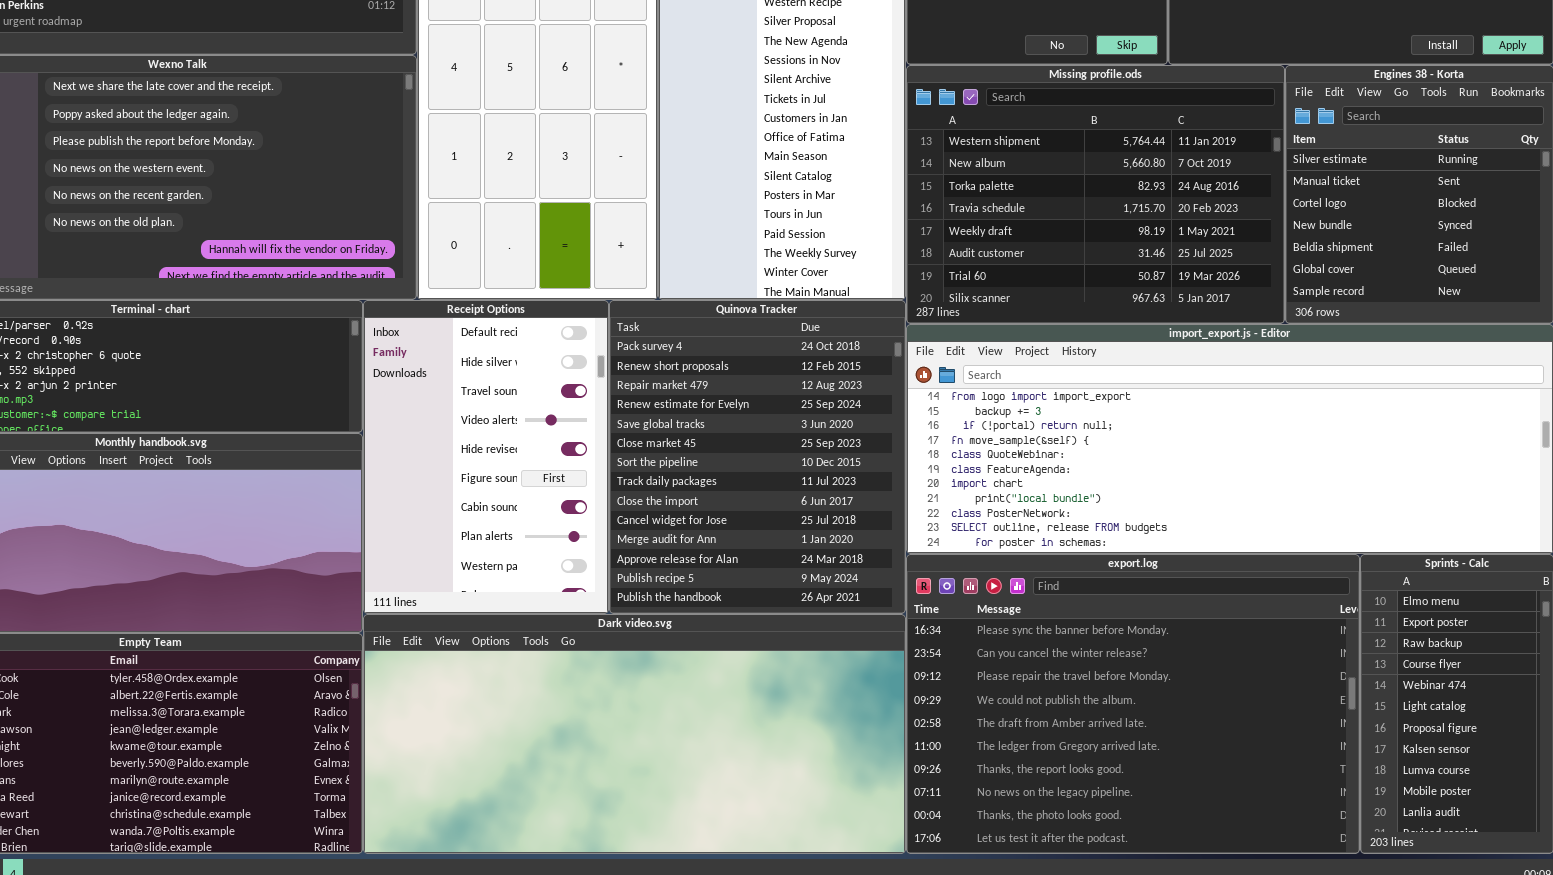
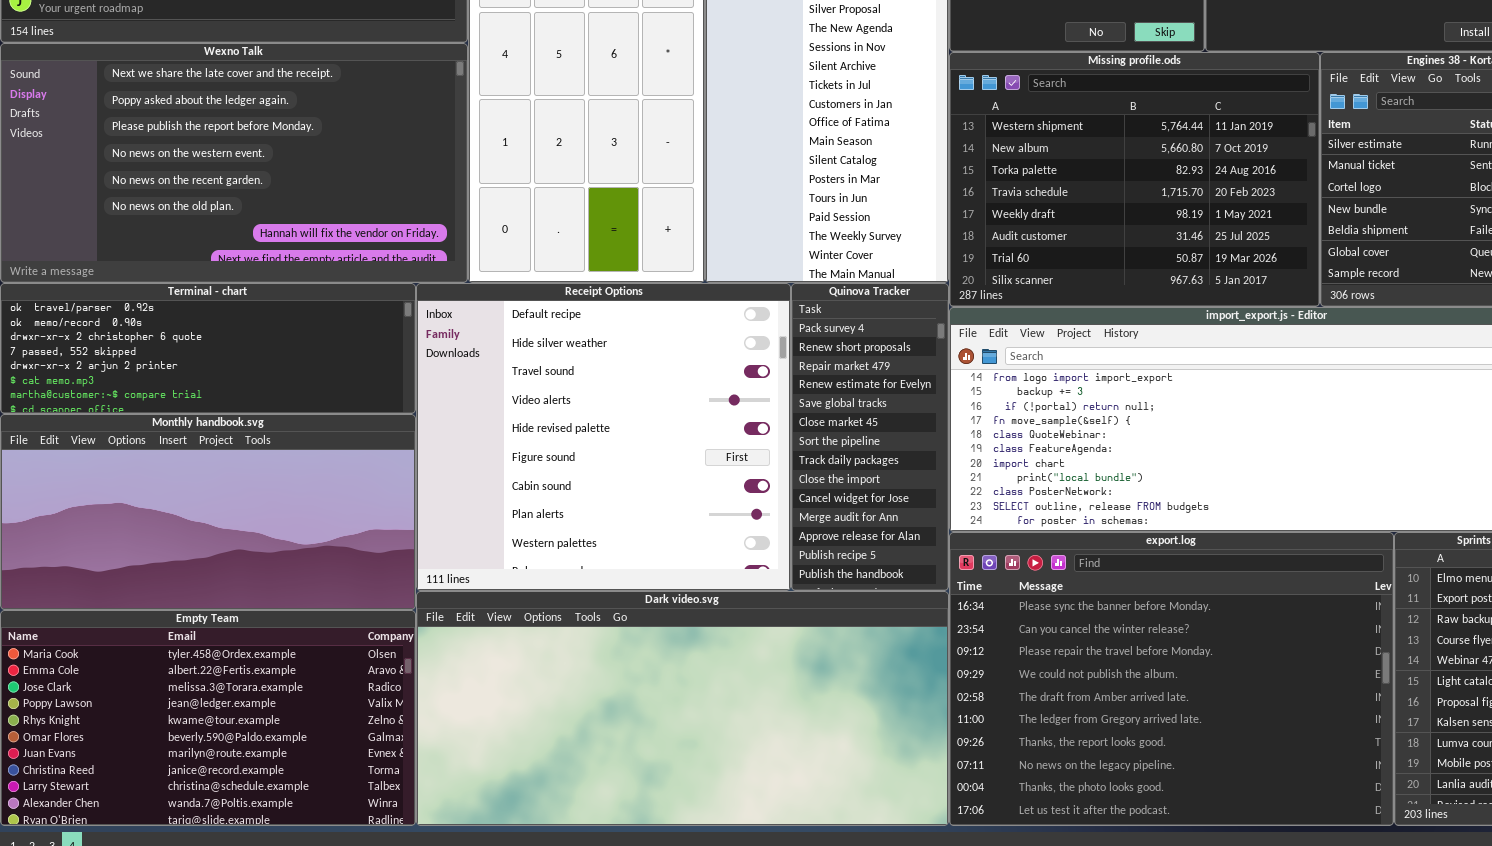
Receipt Options: [363,300,609,614] -> [416,283,791,591], resized
Quinova Tracker: [609,300,906,614] -> [791,283,949,591], resized

